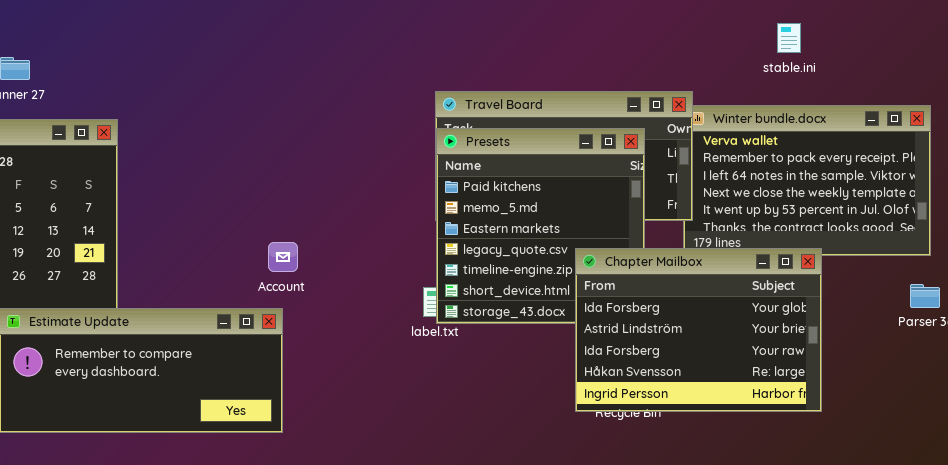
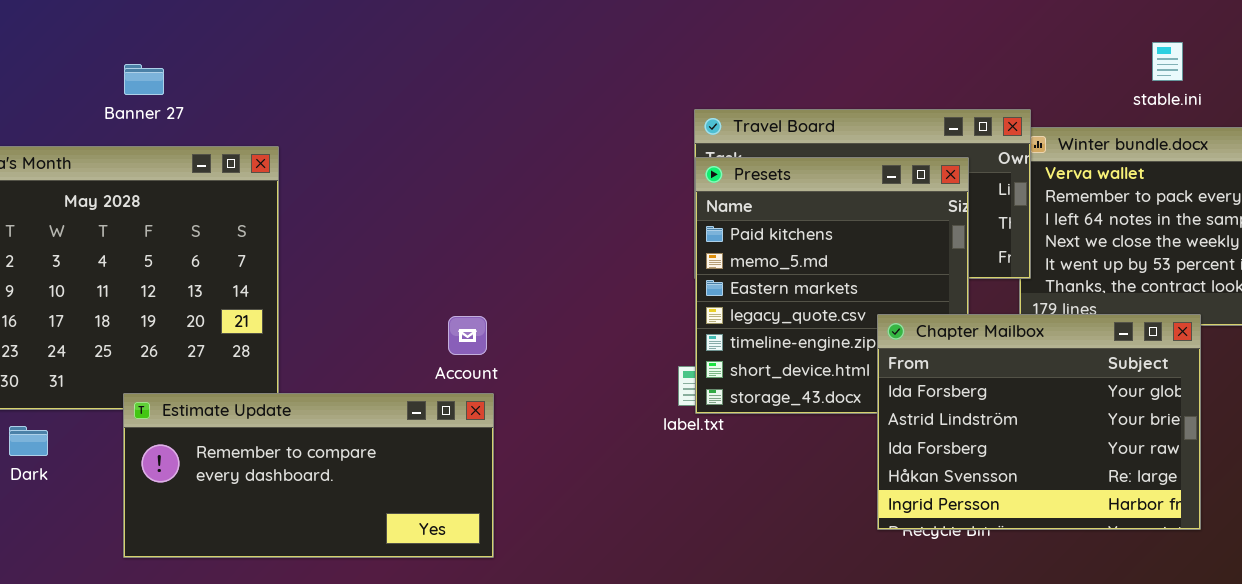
stable.ini: [777,23,801,53] -> [1152,42,1183,81], moved
Account: [268,242,298,272] -> [448,316,487,355], moved

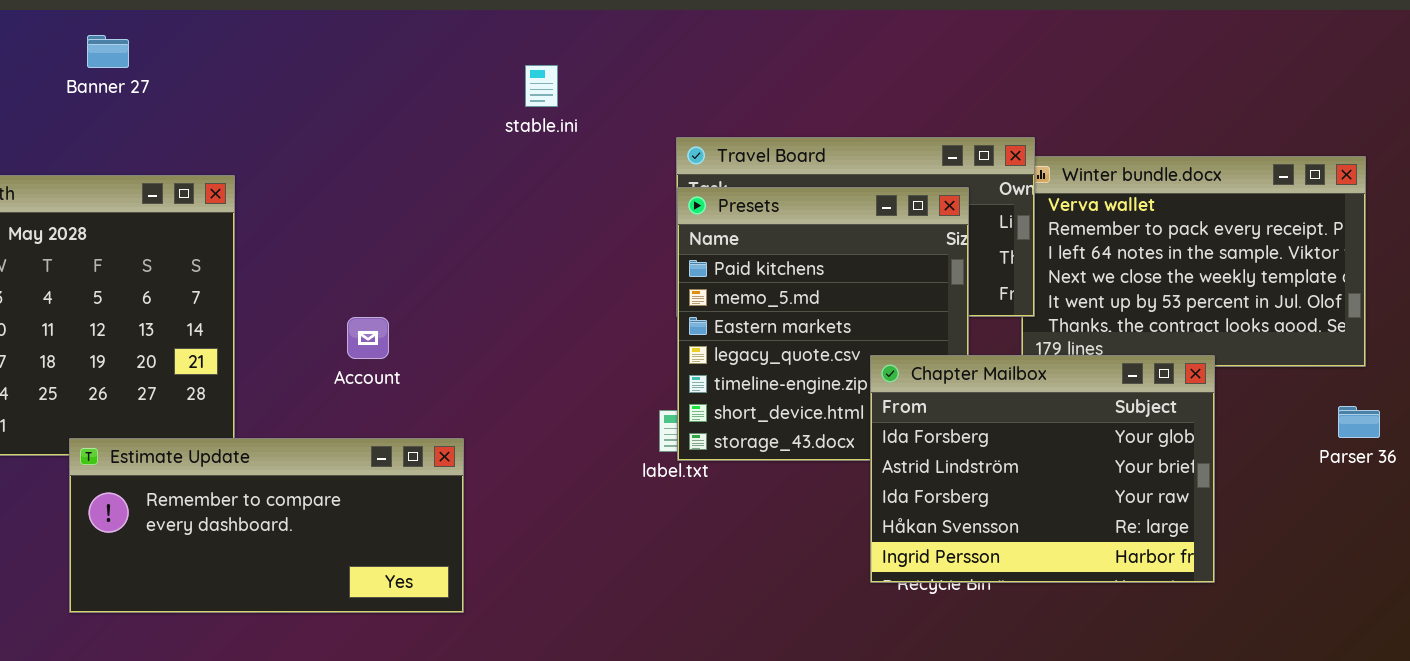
stable.ini: [1152,42,1183,81] -> [525,65,558,107], moved
Banner 27: [124,64,164,95] -> [87,35,129,68], moved
Account: [448,316,487,355] -> [347,317,389,359], moved

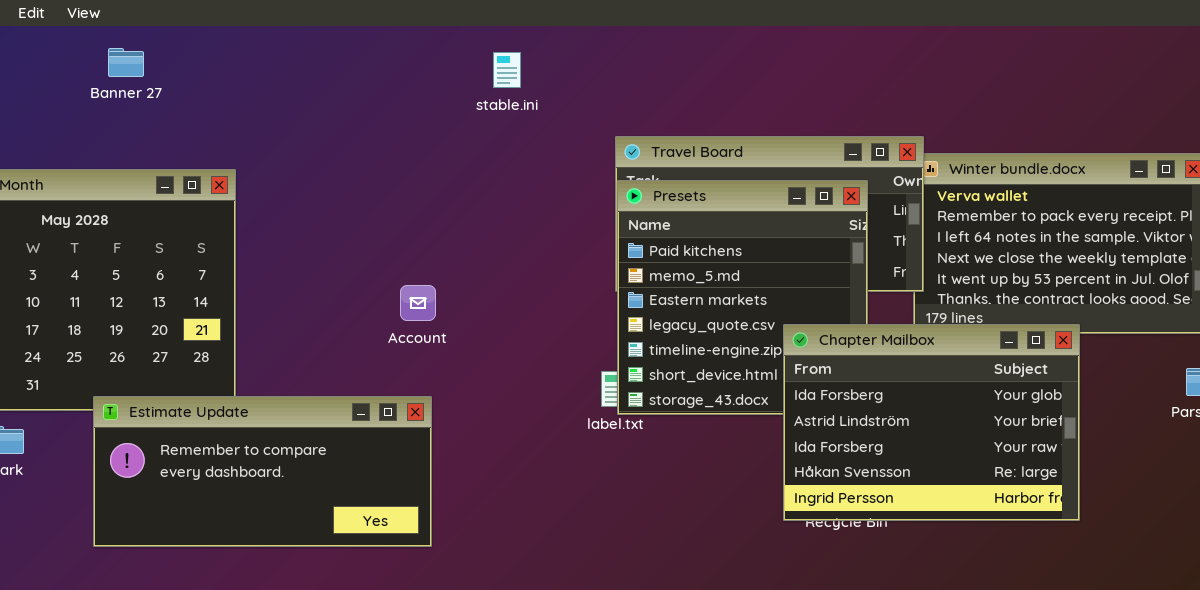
stable.ini: [525,65,558,107] -> [493,52,521,88], moved
Account: [347,317,389,359] -> [400,285,436,321], moved

